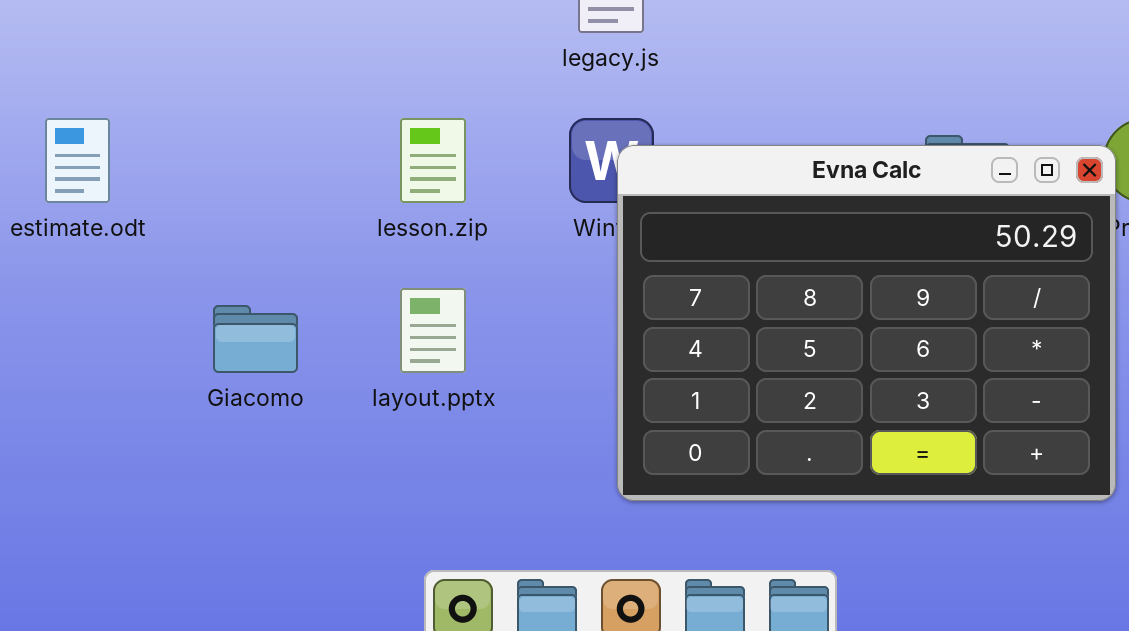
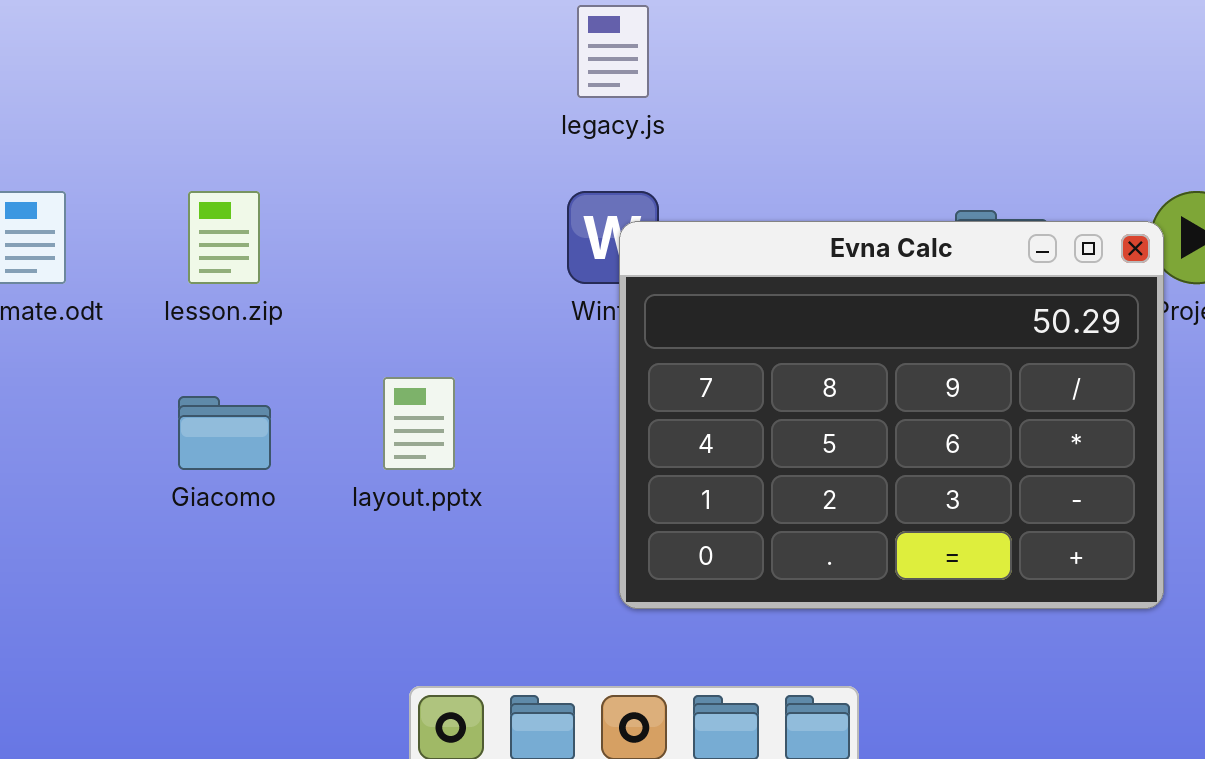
lesson.zip: [400,118,466,203] -> [188,191,260,284], moved

